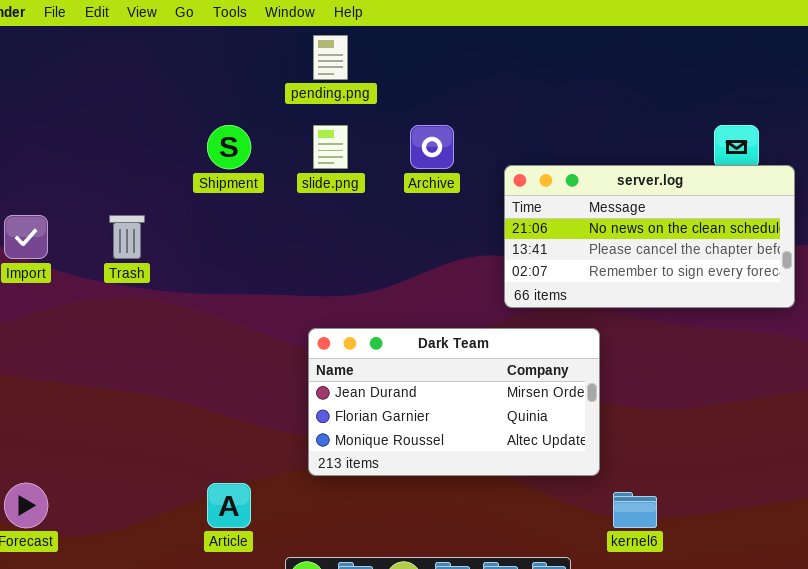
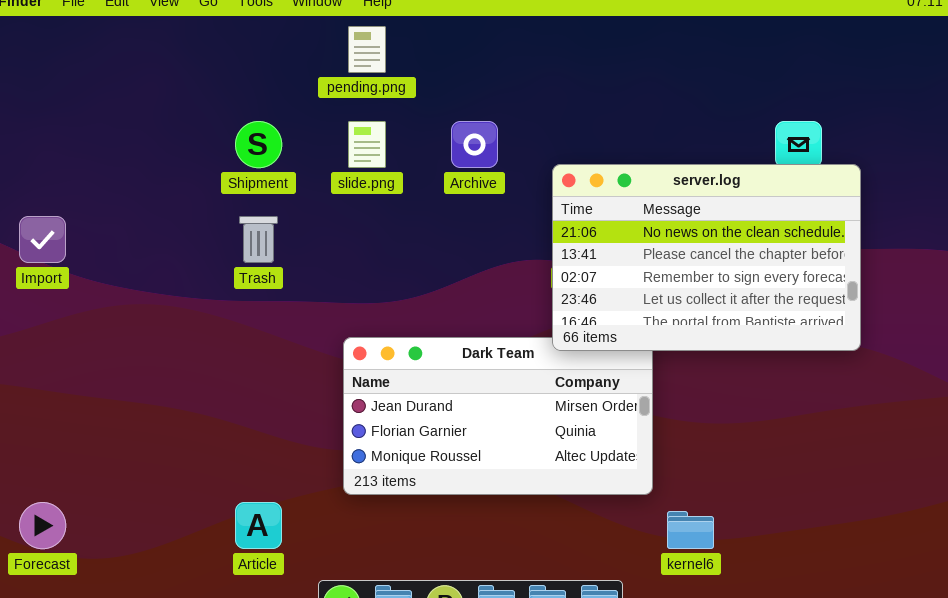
server.log: [504,165,795,308] -> [552,164,861,351], resized
Trash: [109,215,145,259] -> [239,216,278,263], moved

